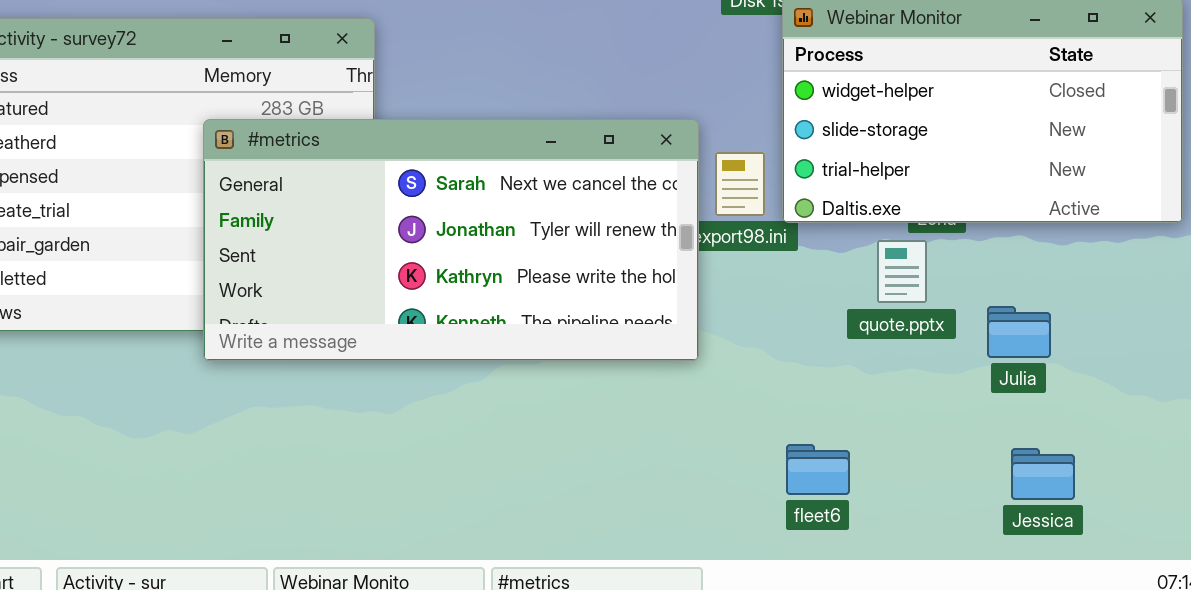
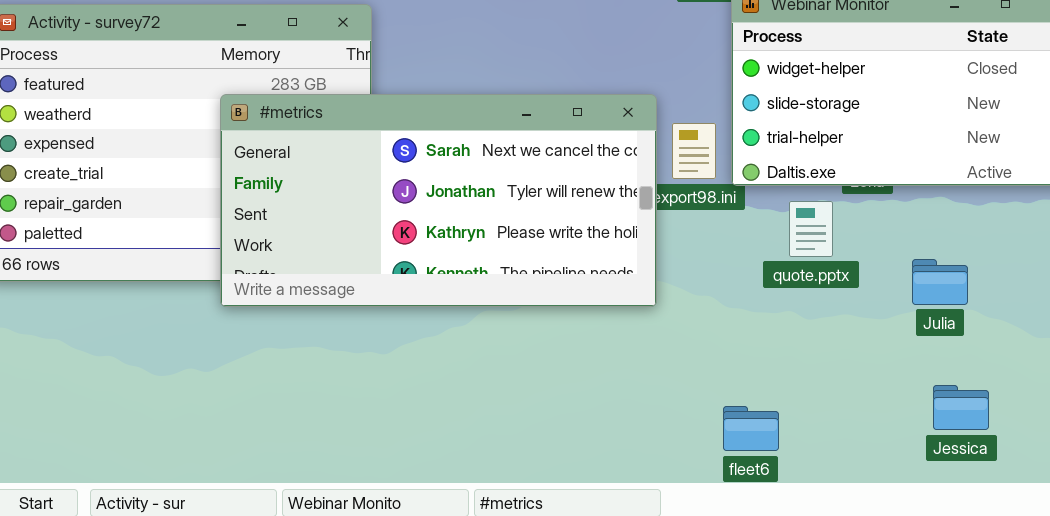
quote.pptx: [877,240,927,303] -> [789,201,833,257], moved
fleet6: [786,444,850,495] -> [723,406,779,451], moved

